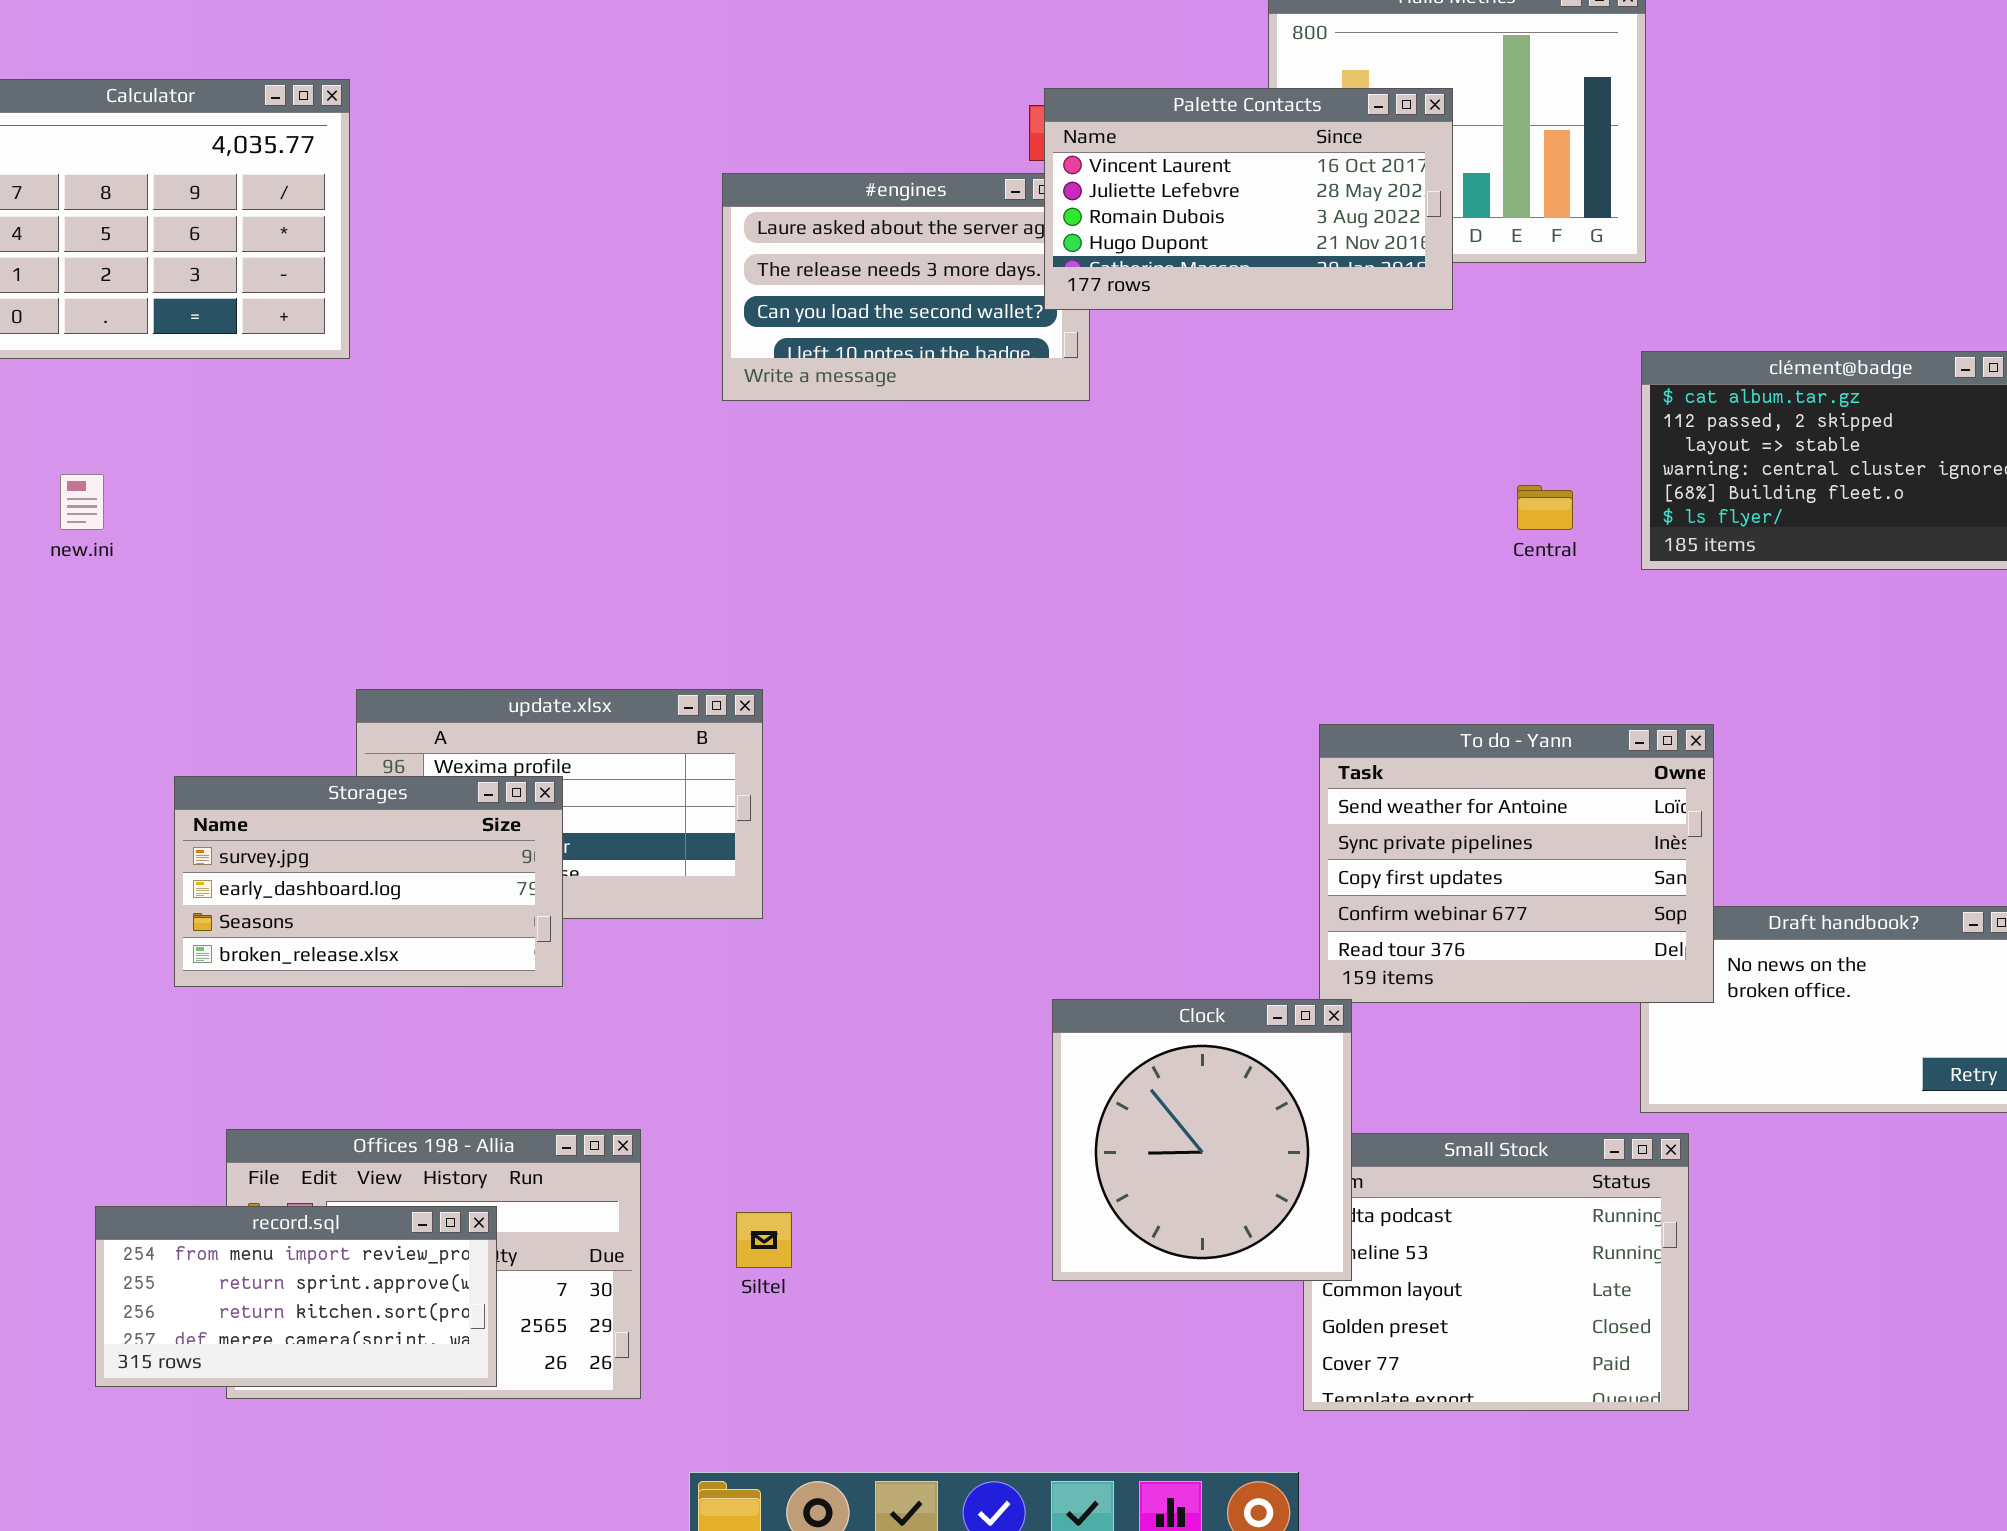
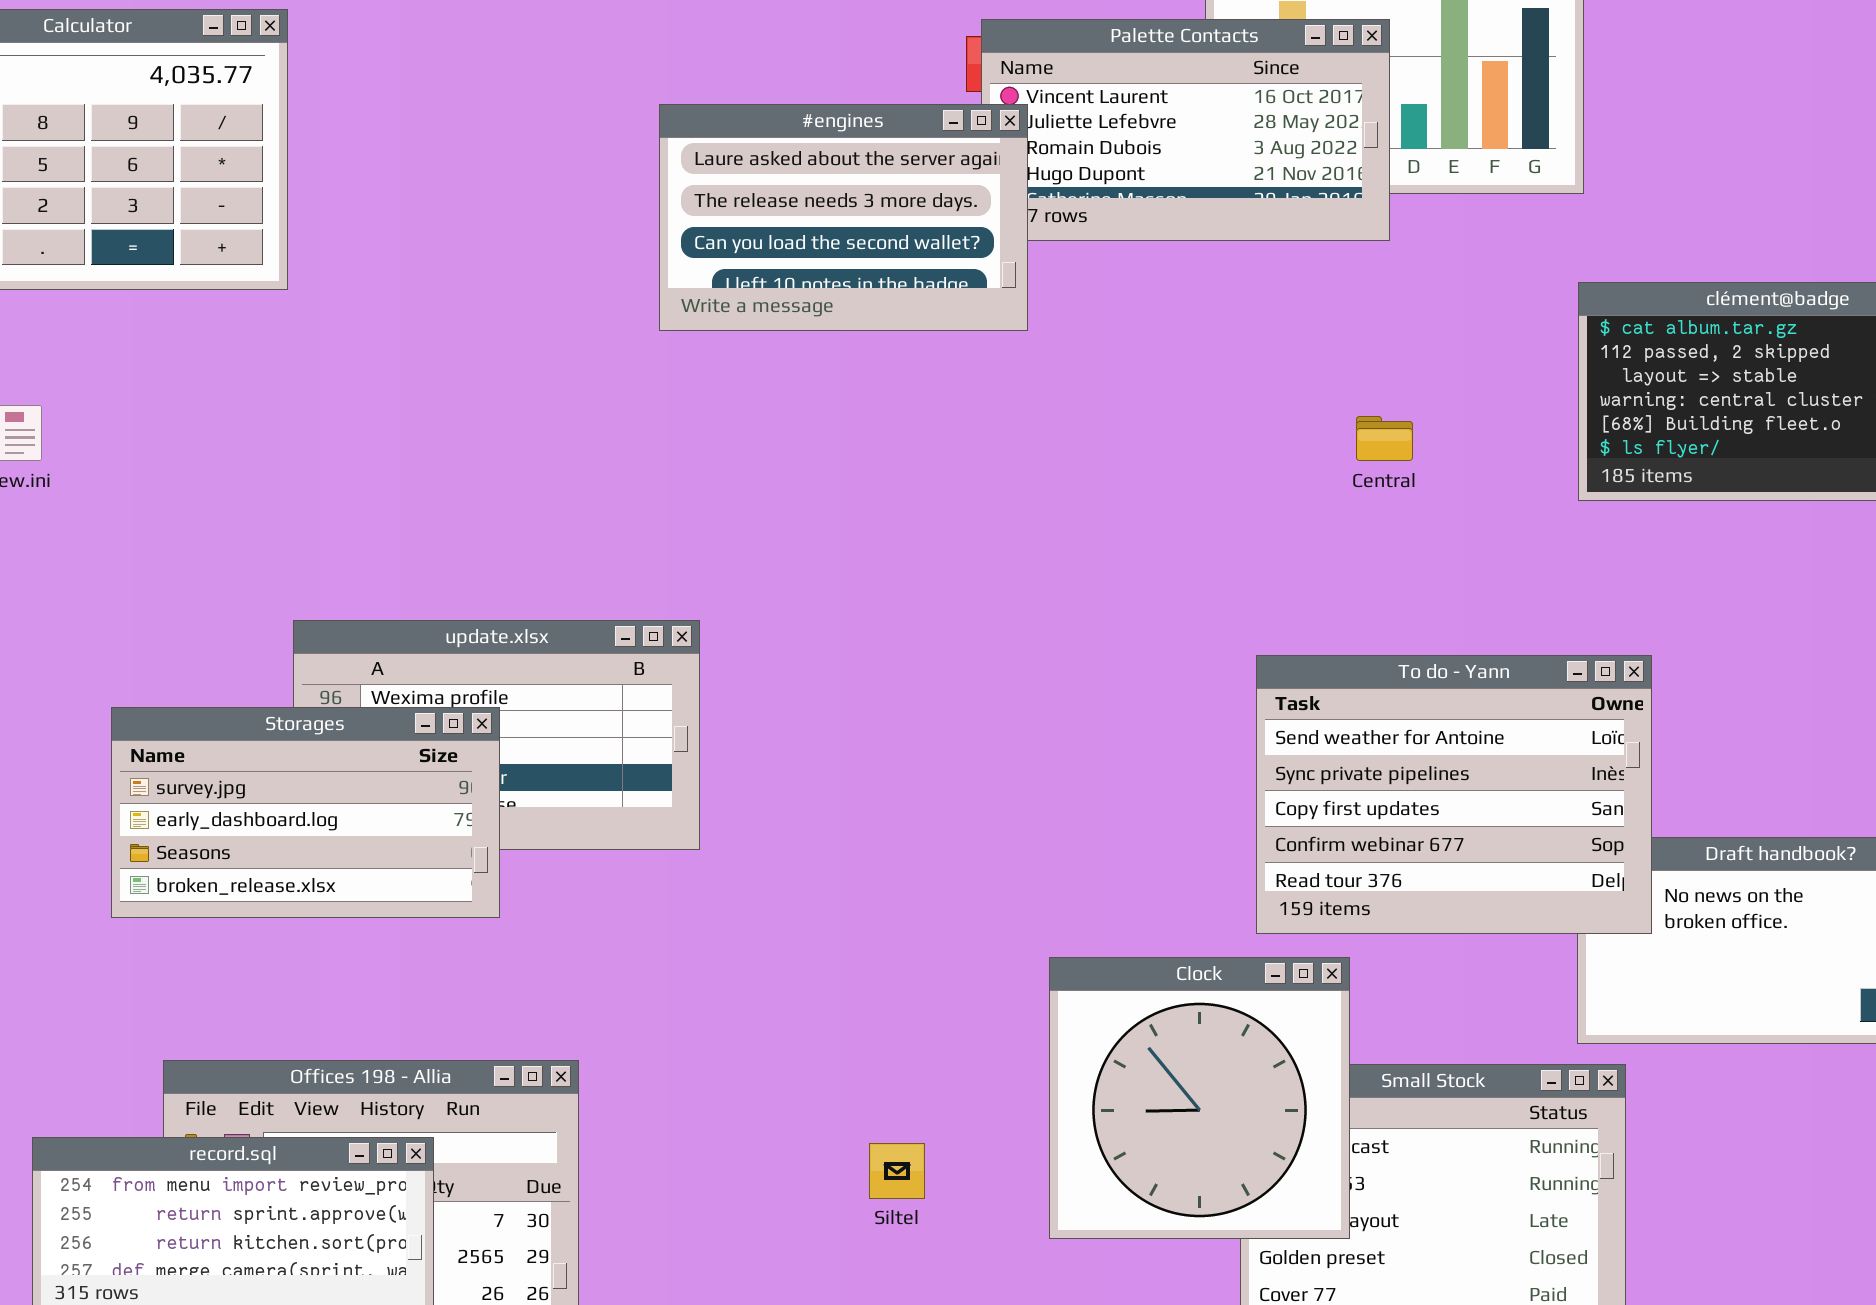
#engines: [722,173,1090,401] -> [659,104,1028,331], raised
Central: [1517,485,1573,530] -> [1356,416,1413,461], moved
Clock: [1052,999,1352,1281] -> [1049,957,1350,1239], moved
Siltel: [736,1212,792,1268] -> [869,1143,925,1199], moved

